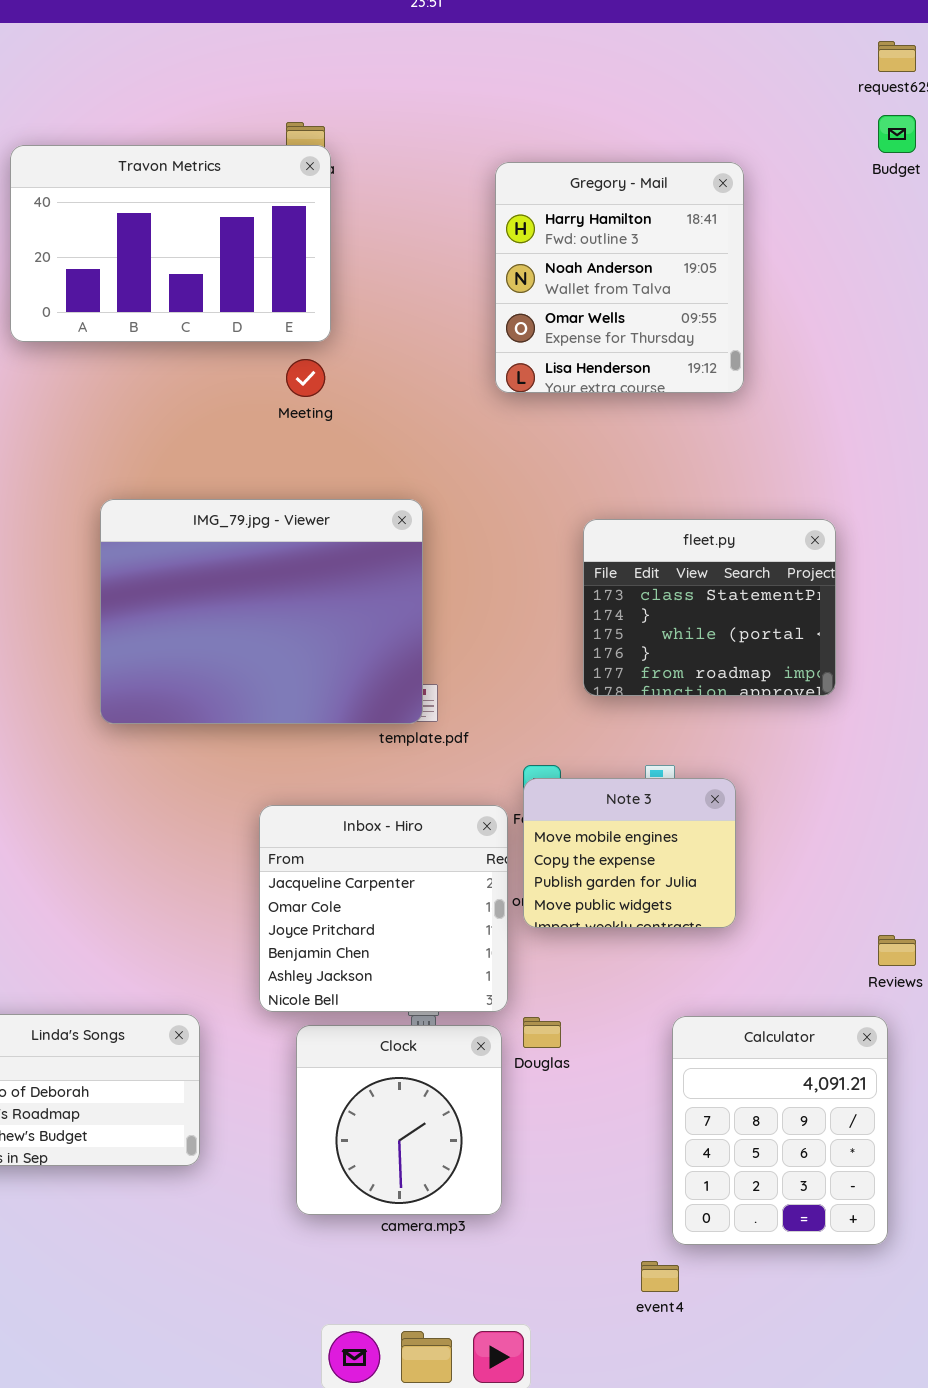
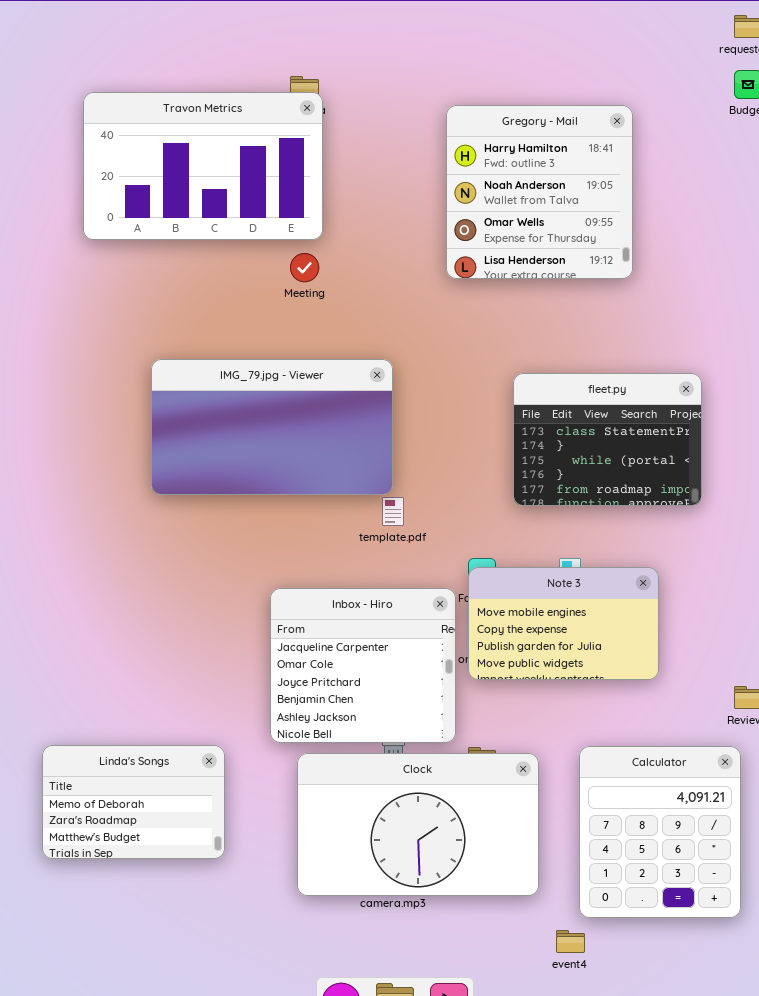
IMG_79.jpg - Viewer: [100,499,423,724] -> [151,359,393,495], resized
Note 3: [523,778,736,928] -> [468,567,659,680], resized
Clock: [296,1025,502,1215] -> [297,753,539,896], resized

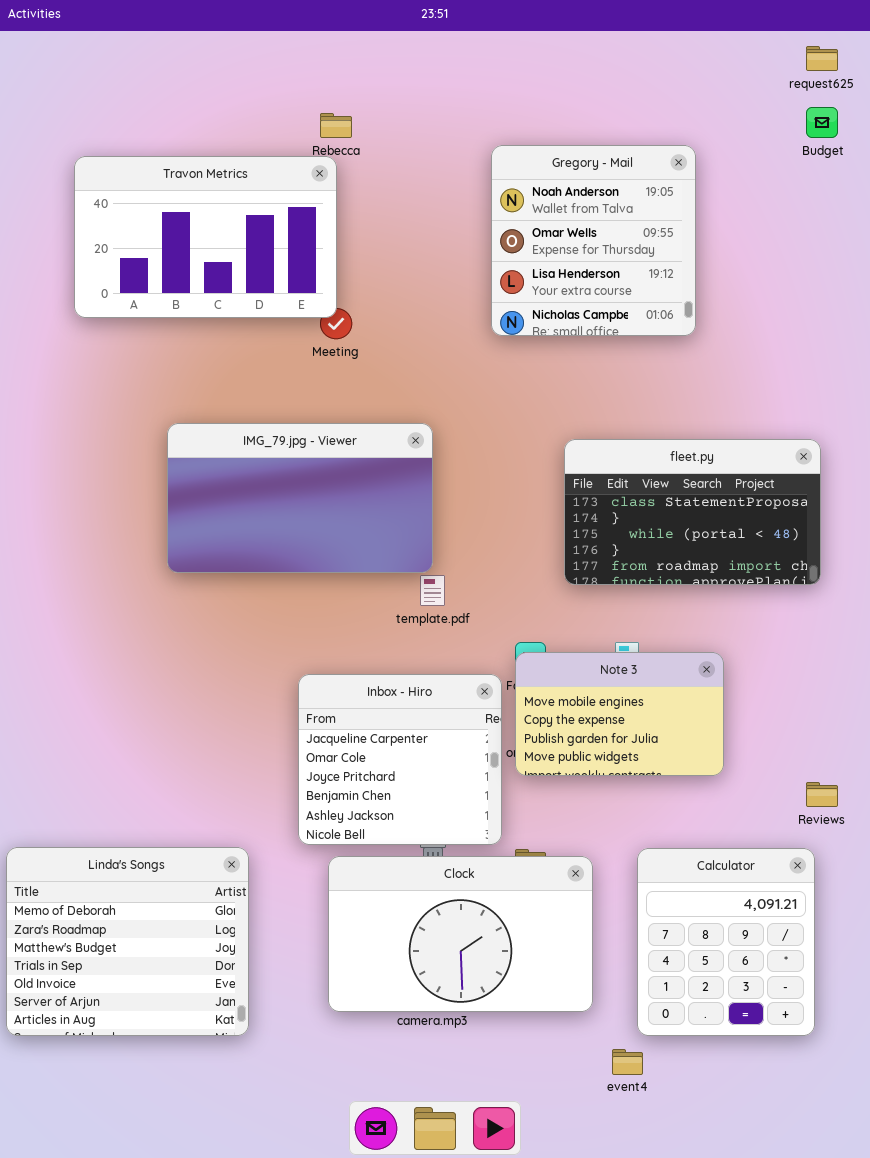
Travon Metrics: [83,92,323,240] -> [74,156,337,318], moved
Gregory - Mail: [446,105,633,279] -> [491,145,696,336], scrolled down 1 row
fleet.py: [513,373,702,506] -> [564,439,821,585], resized
Linda's Songs: [42,745,225,859] -> [6,847,249,1036], resized

